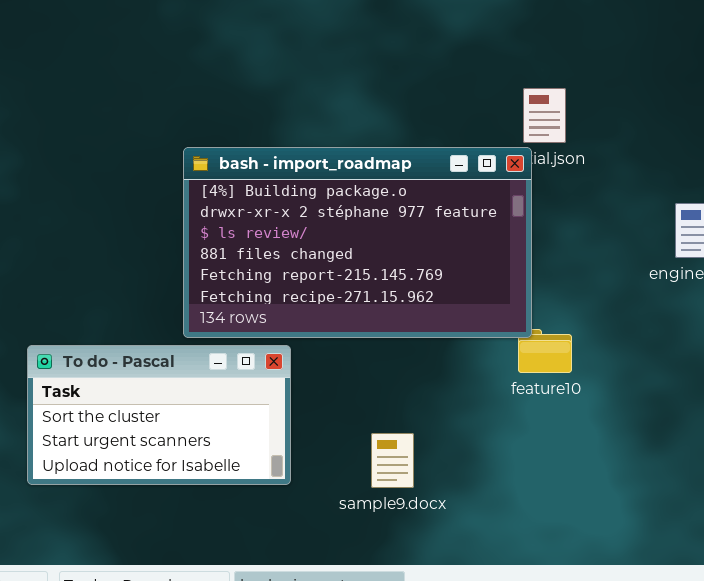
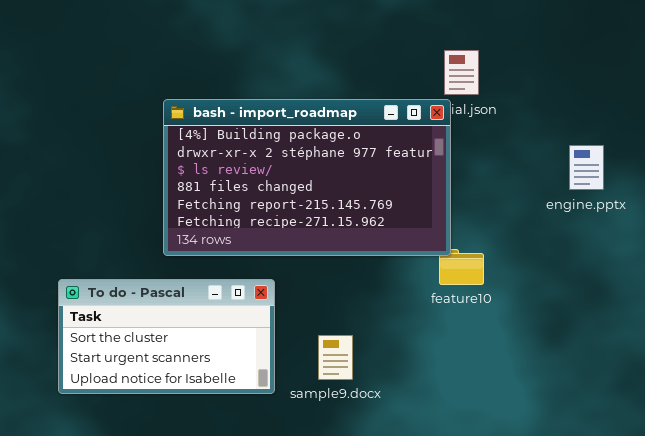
To do - Pascal: [27,345,291,485] -> [58,279,275,394], moved

